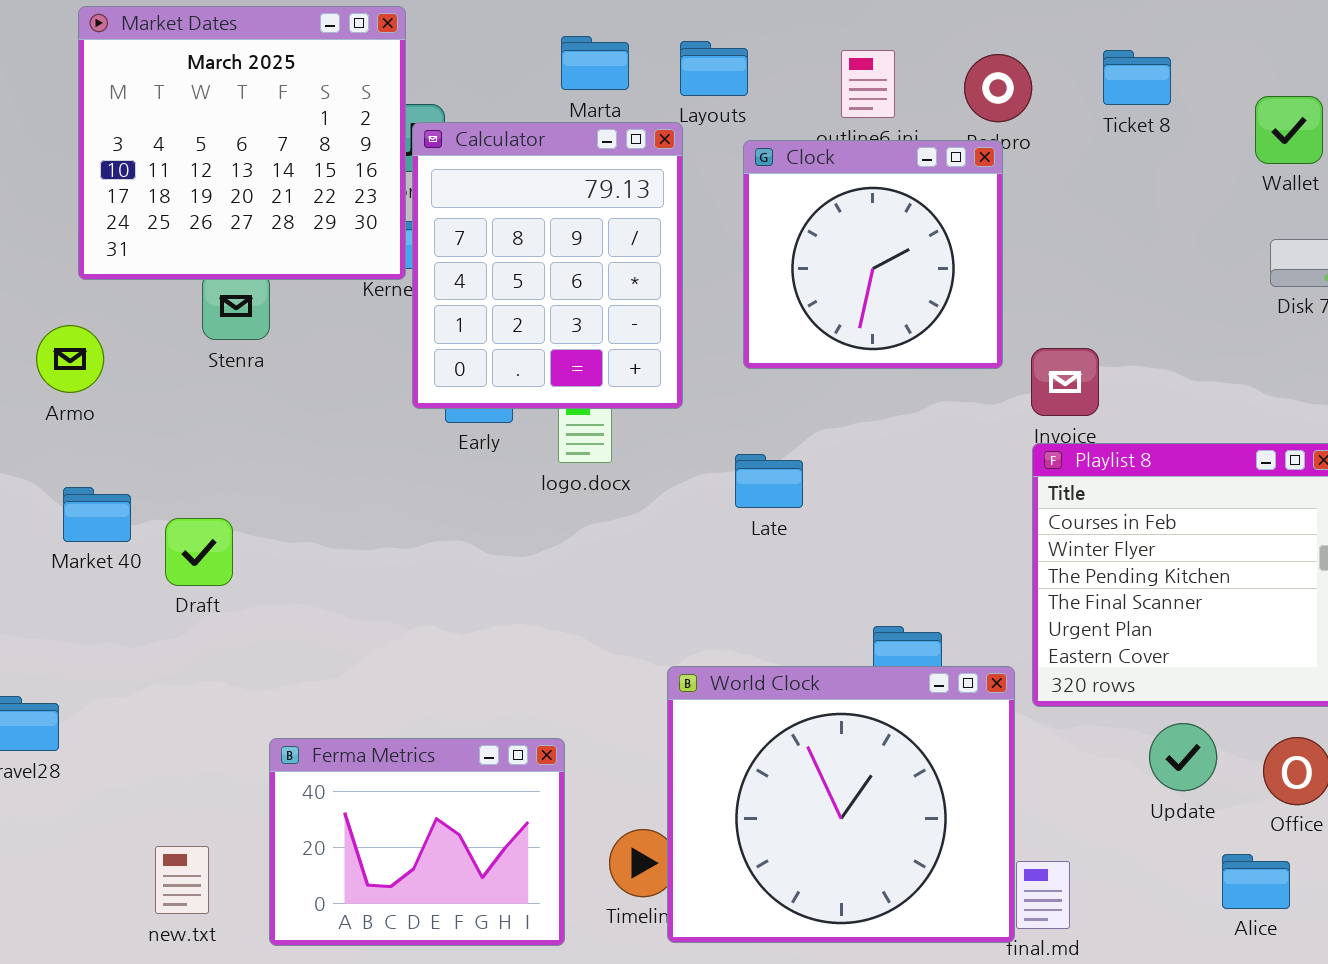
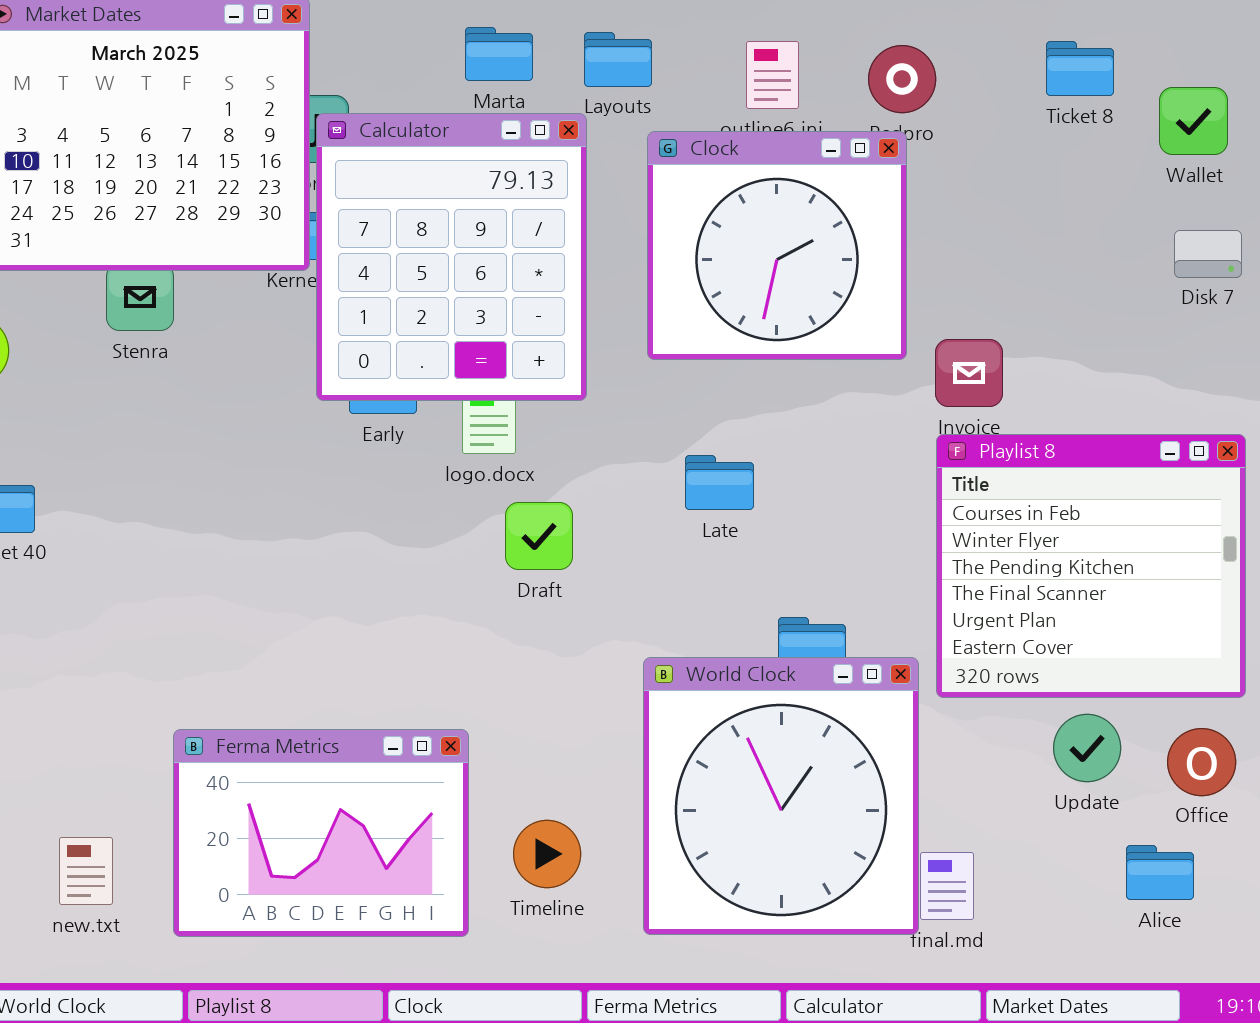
Ticket 8: [1103,50,1171,105] -> [1046,41,1114,96], moved
Late: [735,454,803,508] -> [685,455,754,510], moved
Draft: [165,518,233,586] -> [505,502,573,570], moved
World Clock: [667,666,1015,943] -> [643,657,919,935], resized

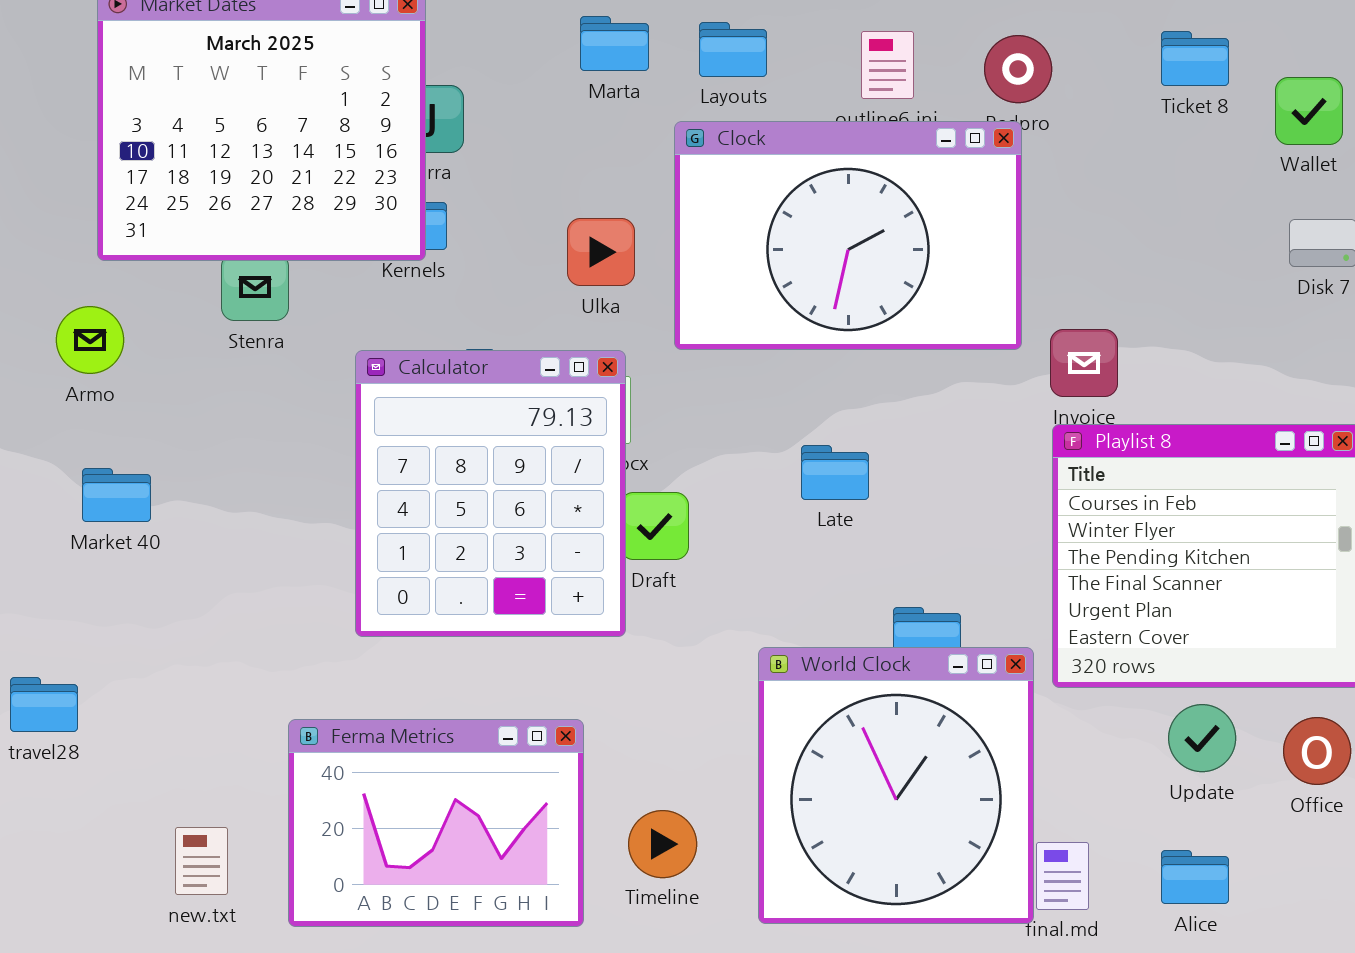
Calculator: [316,113,587,401] -> [355,350,626,637], moved
Clock: [647,131,907,360] -> [674,121,1022,350], resized
Alice: [1126,845,1194,900] -> [1161,850,1229,904], moved

